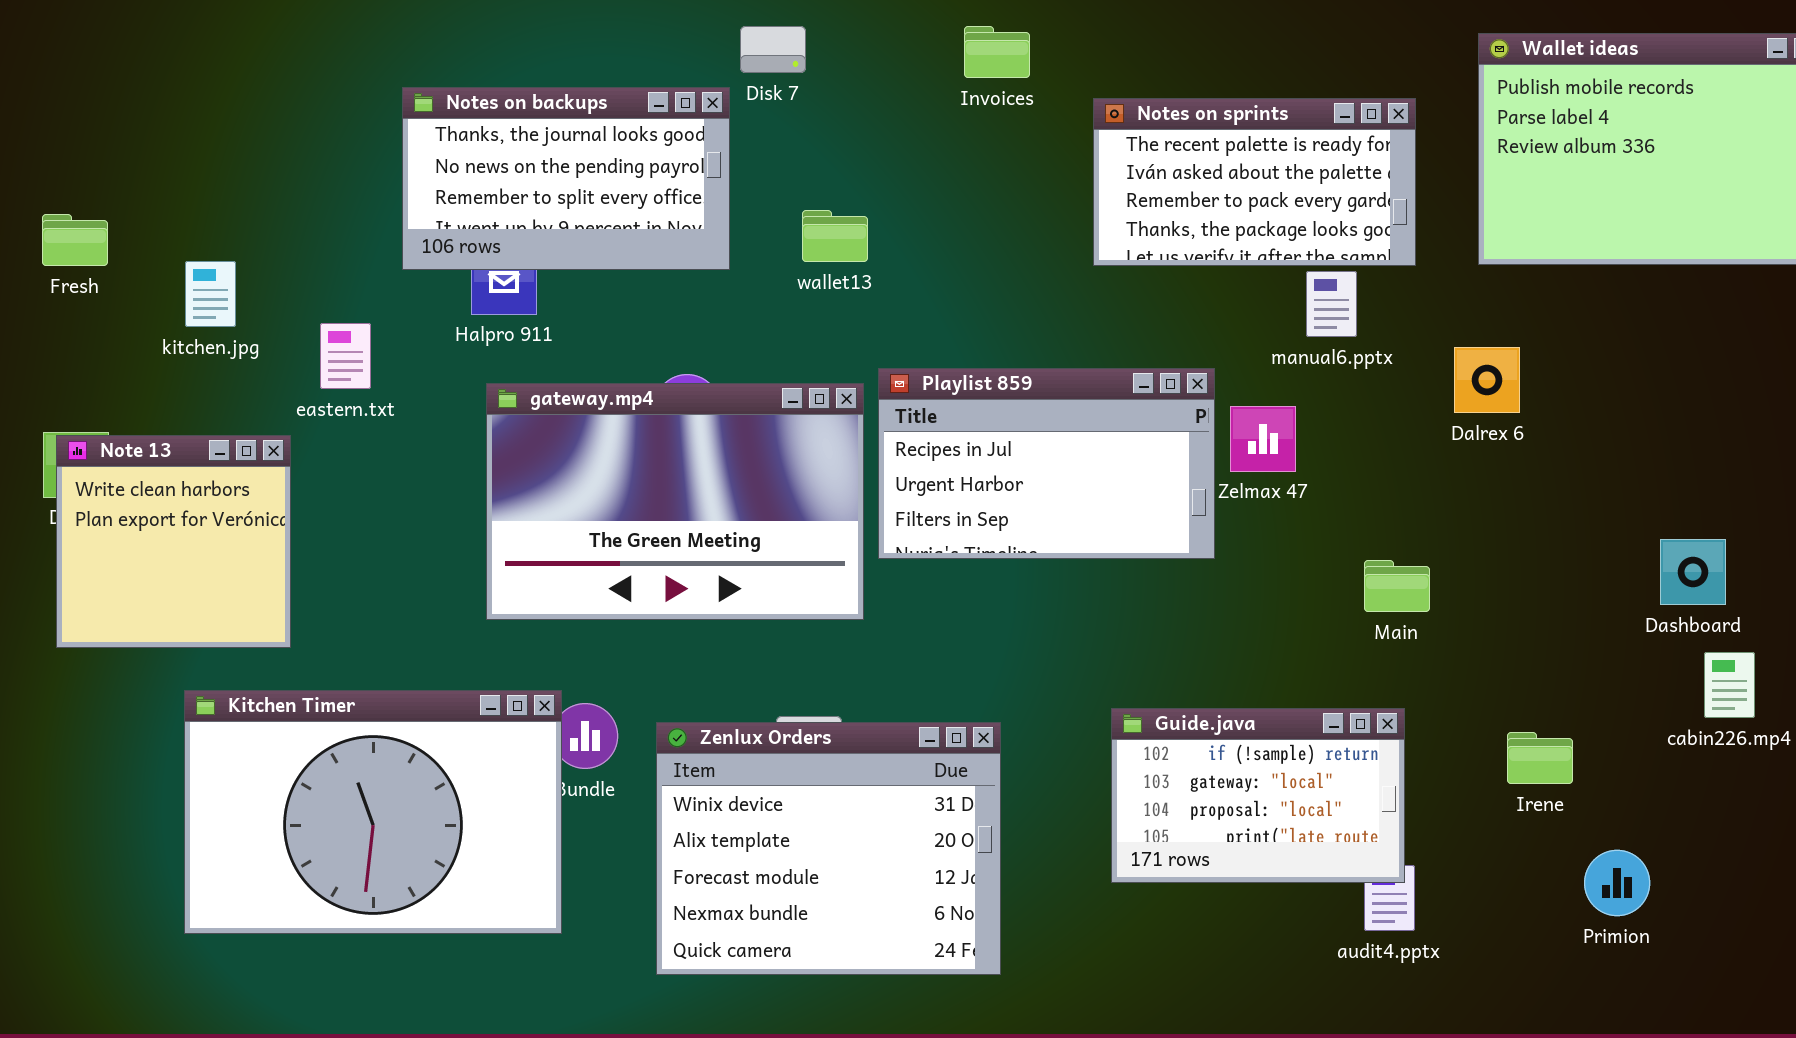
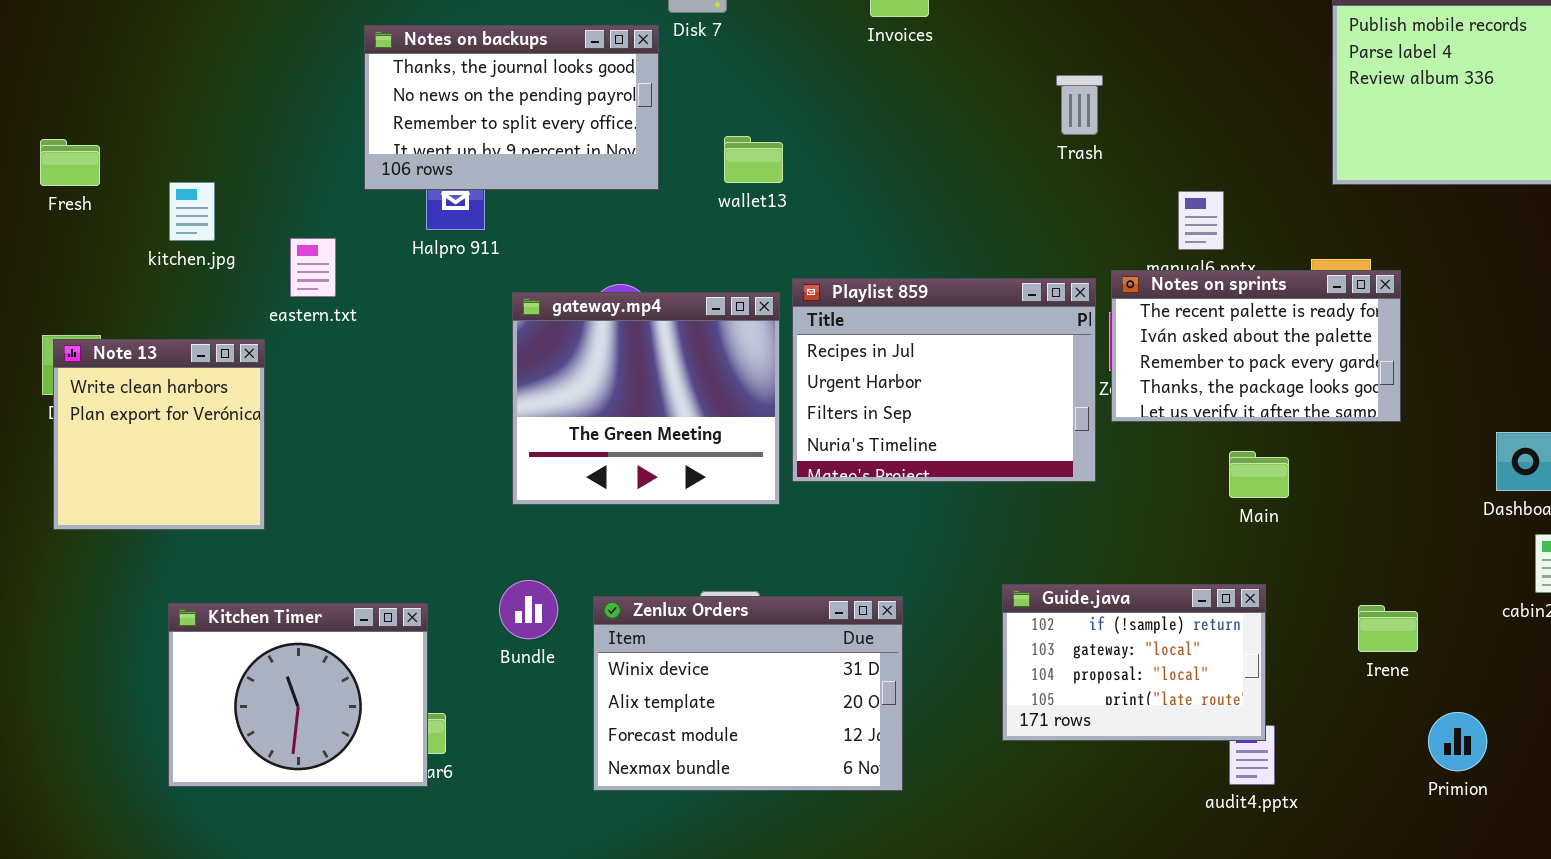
Notes on sprints: [1093,98,1416,266] -> [1111,270,1401,422], moved
Playlist 859: [878,368,1215,559] -> [792,278,1096,482], resized
gateway.mp4: [486,383,864,620] -> [512,292,780,505], resized
Kitchen Timer: [184,690,562,934] -> [168,603,428,787], resized
Zenlux Orders: [656,722,1001,975] -> [593,596,903,791], resized

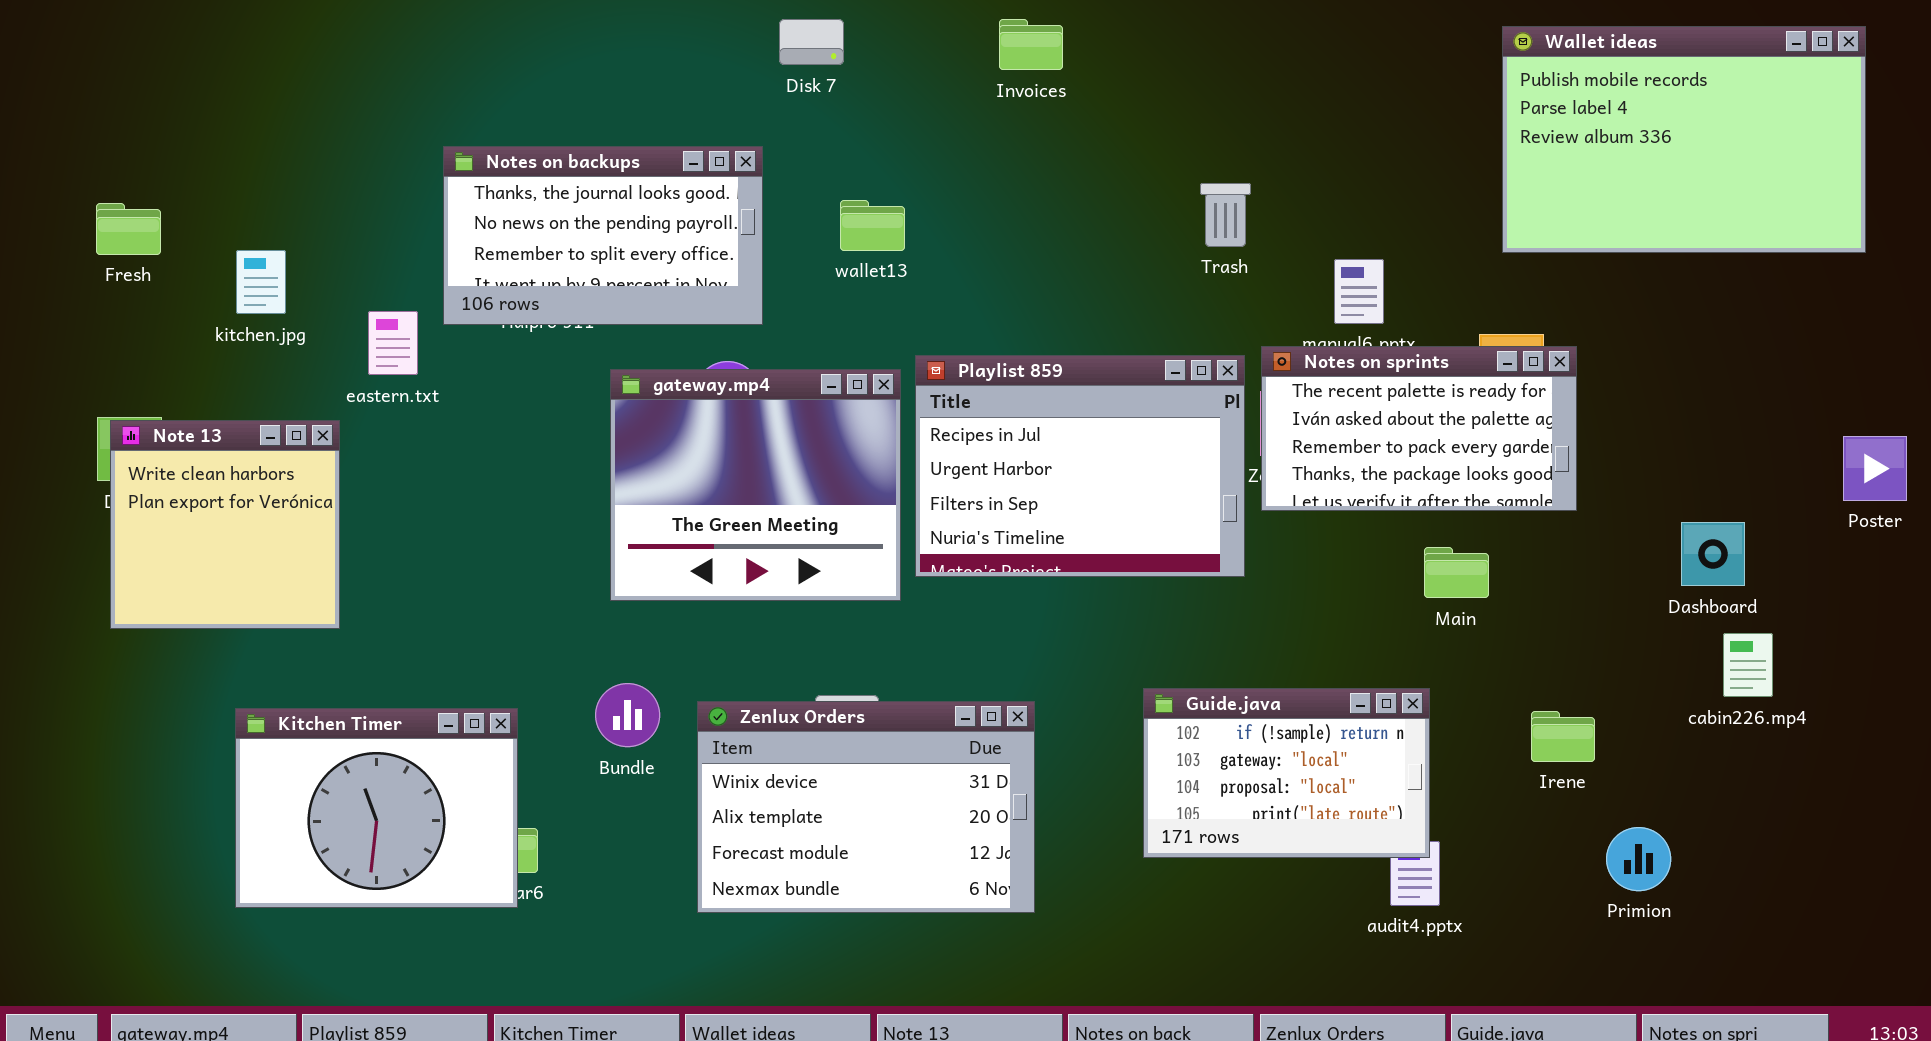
Notes on backups: [364,25,659,190] -> [443,146,763,325], moved
Trash: [1056,75,1103,135] -> [1200,183,1251,247], moved
Main: [1229,451,1289,498] -> [1424,547,1489,598], moved

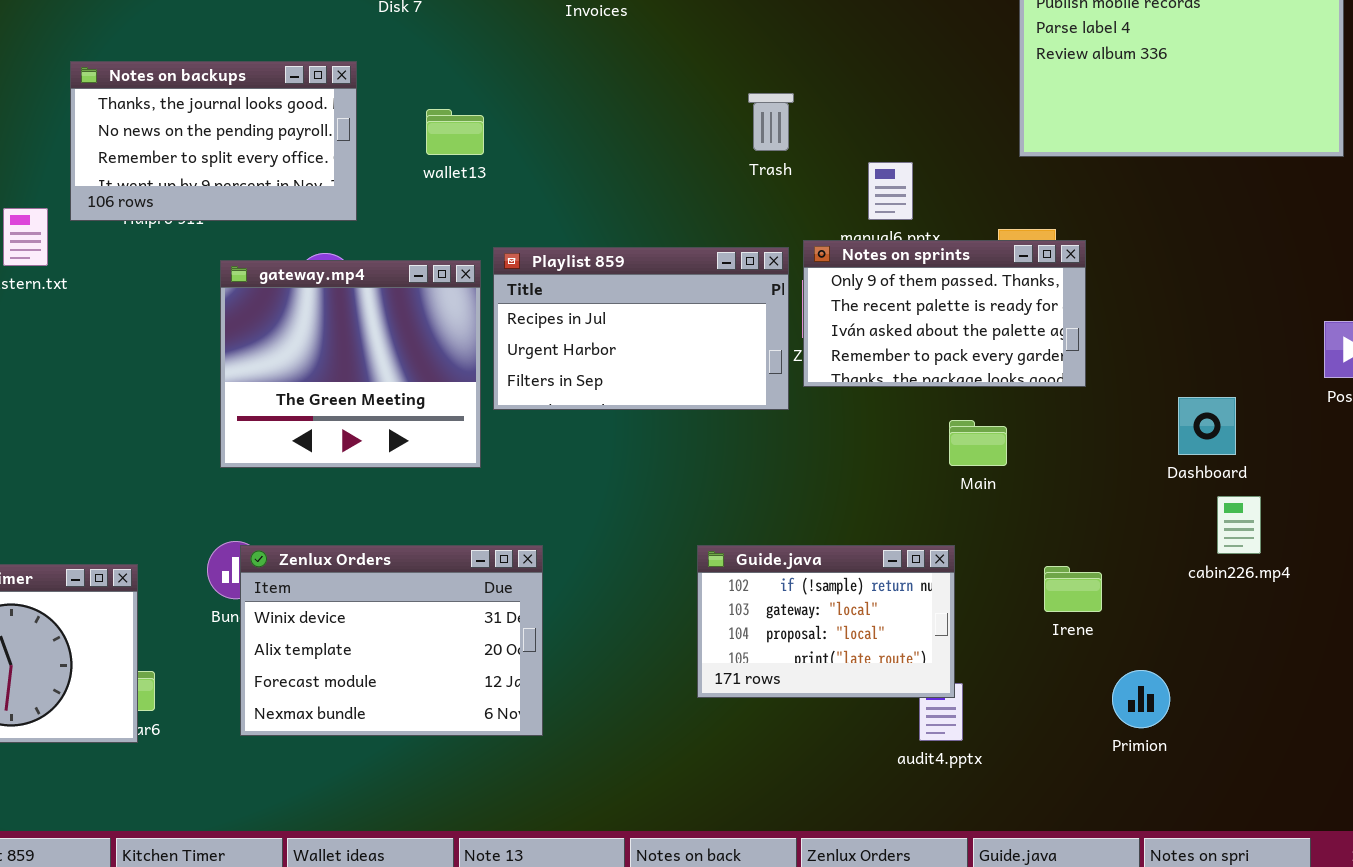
Notes on sprints: [1261,346,1577,511] -> [803,240,1086,387], scrolled up 1 row
Playlist 859: [915,355,1245,577] -> [493,247,789,410], resized
Zenlux Orders: [697,701,1035,913] -> [240,545,543,736], moved

